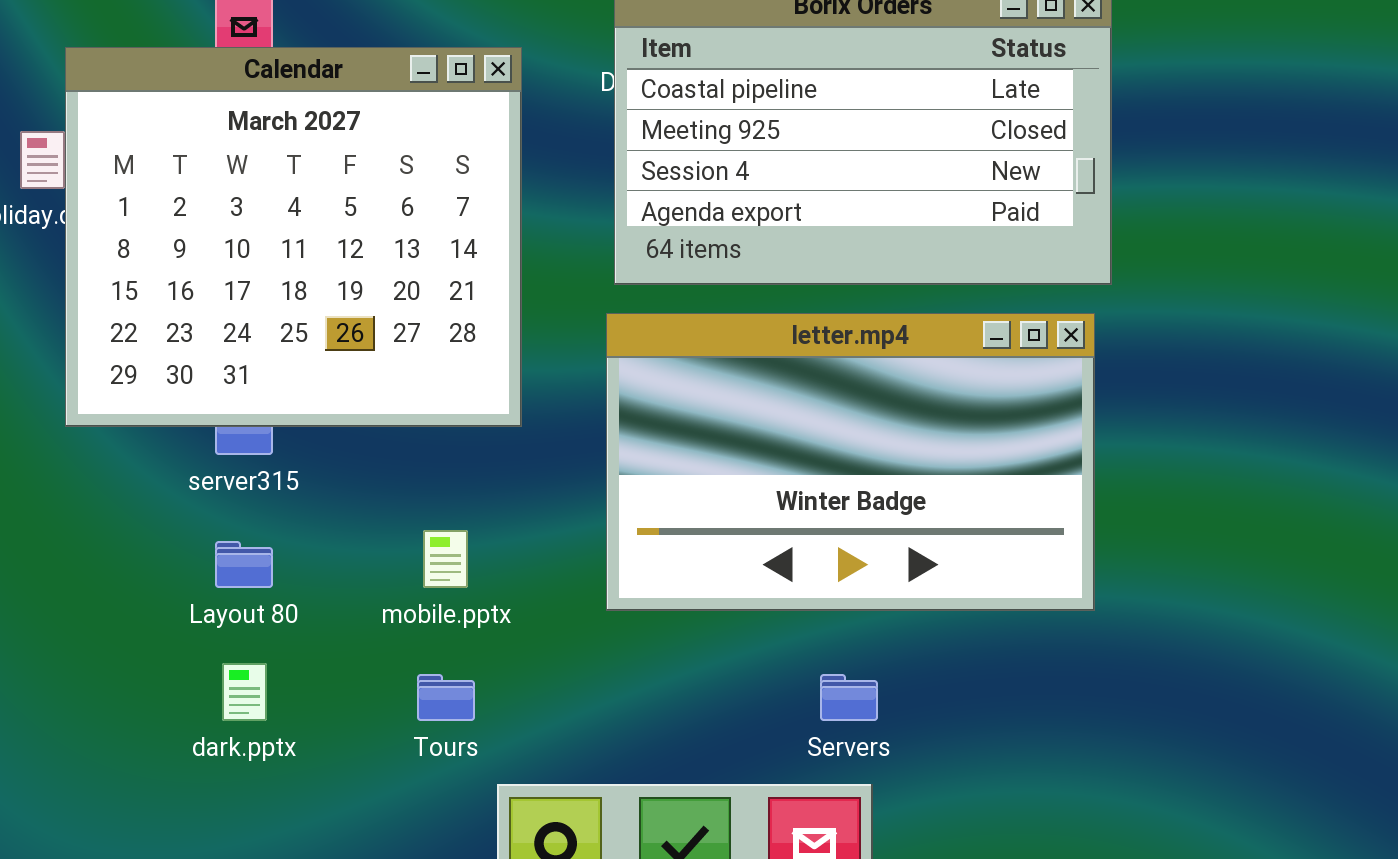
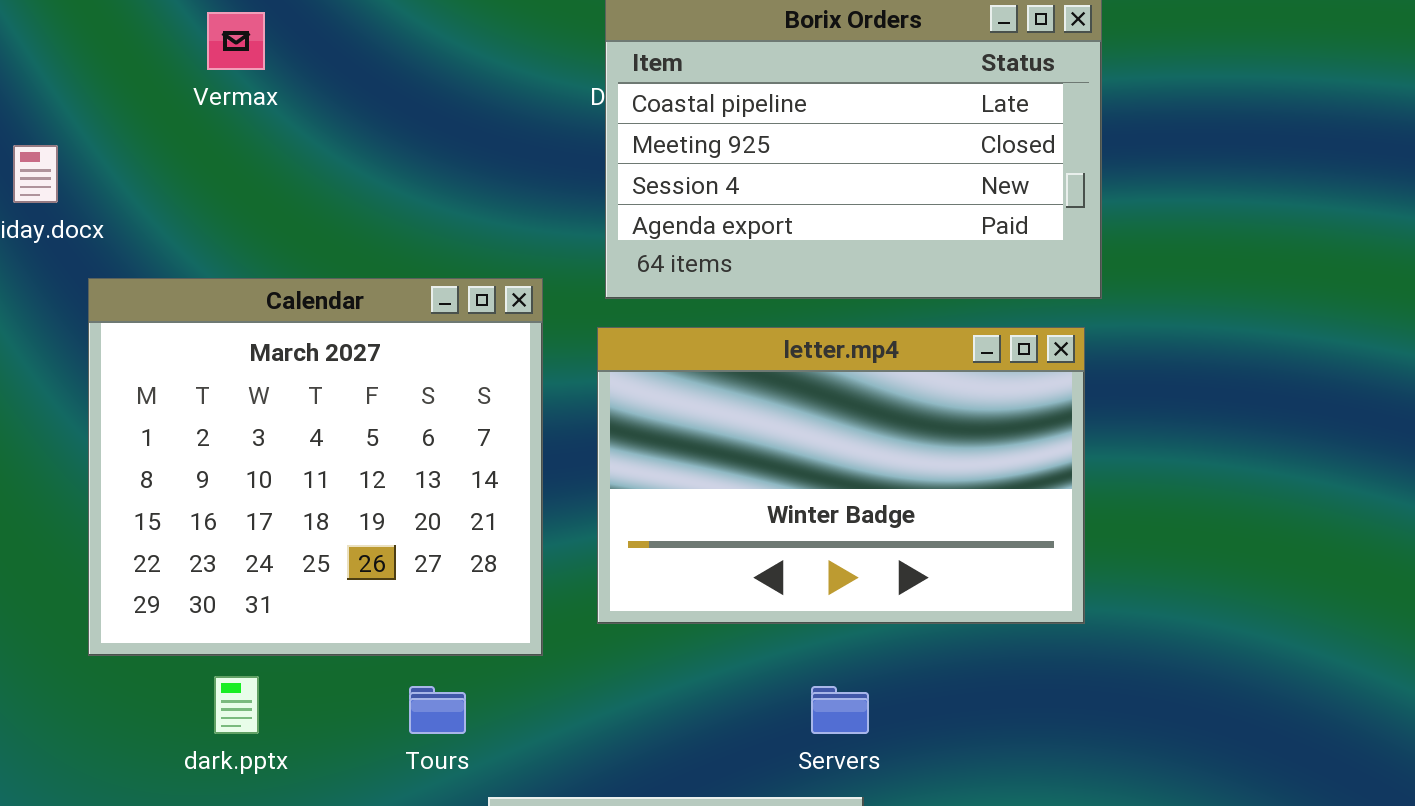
Calendar: [65,47,522,427] -> [88,278,543,656], moved

